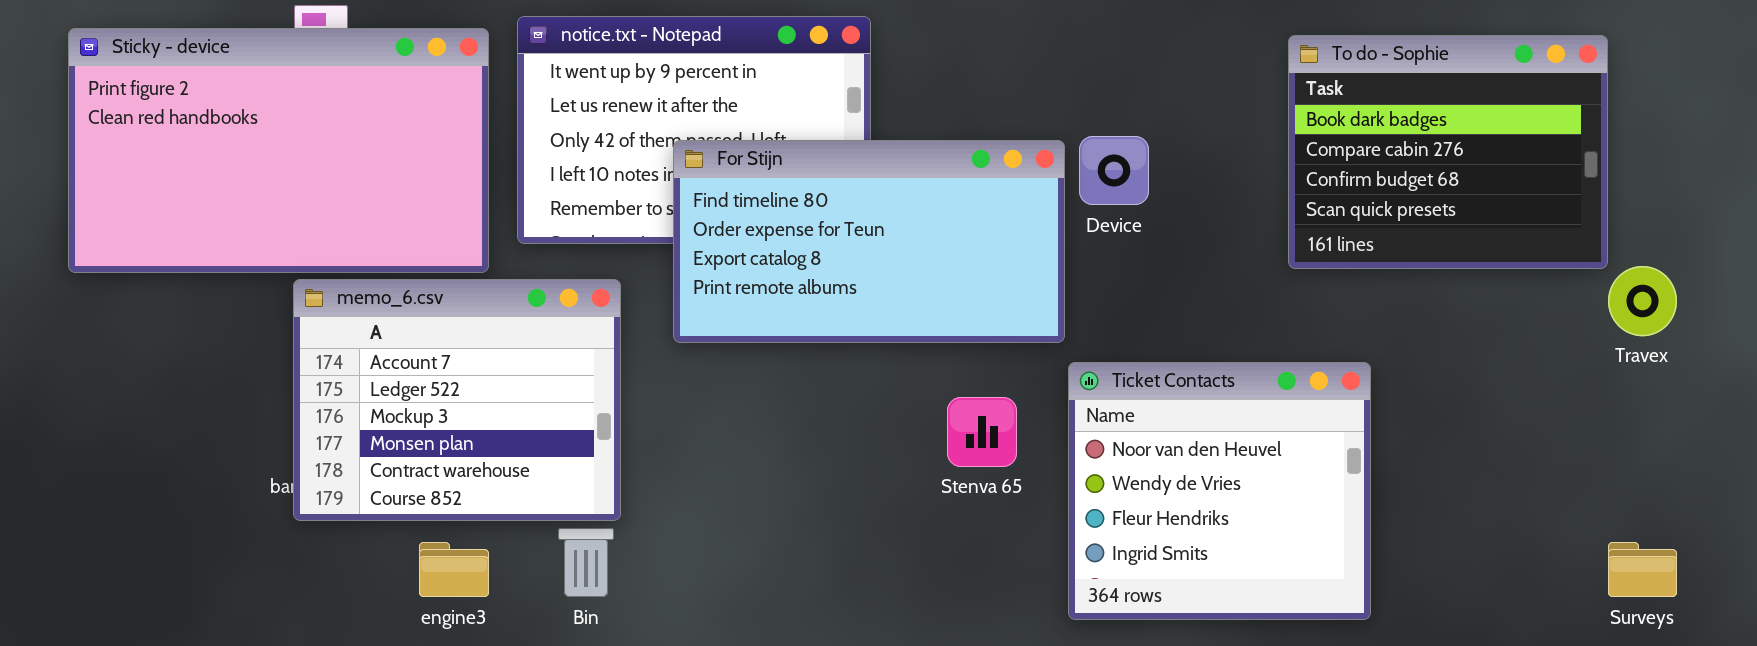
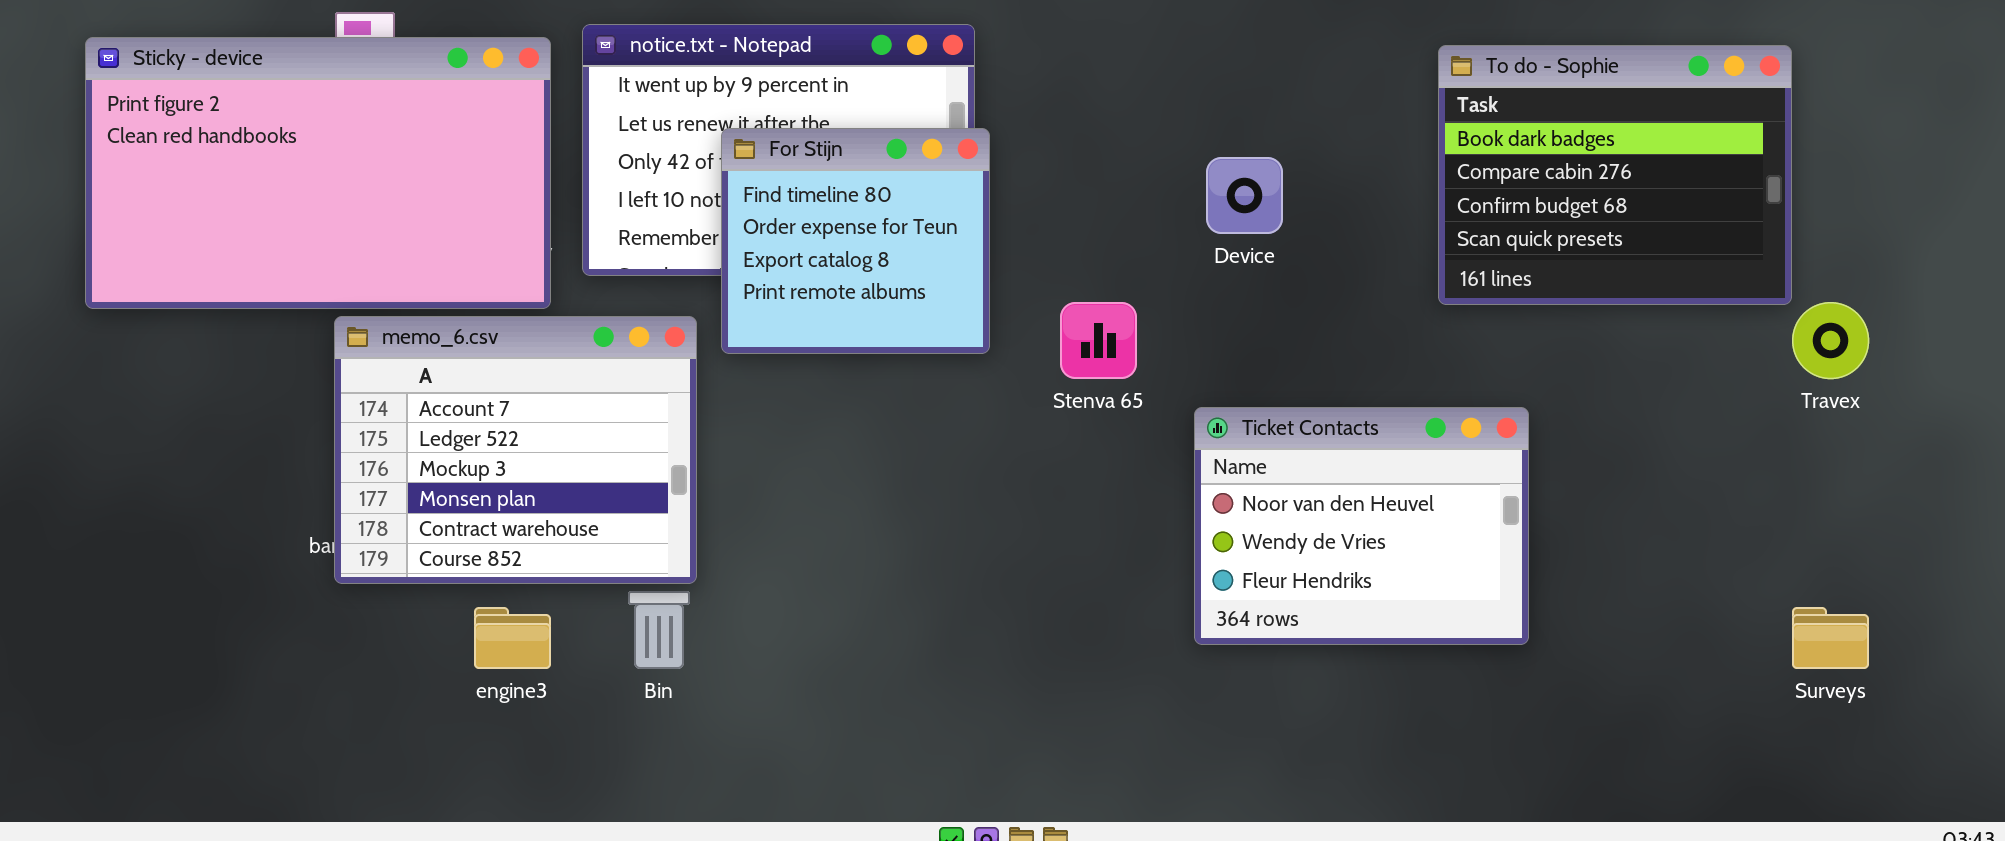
For Stijn: [673,140,1065,343] -> [721,128,990,354], moved, resized
Ticket Contacts: [1068,362,1371,620] -> [1194,407,1529,645], resized
Stenva 65: [947,397,1017,467] -> [1060,302,1137,379], moved

